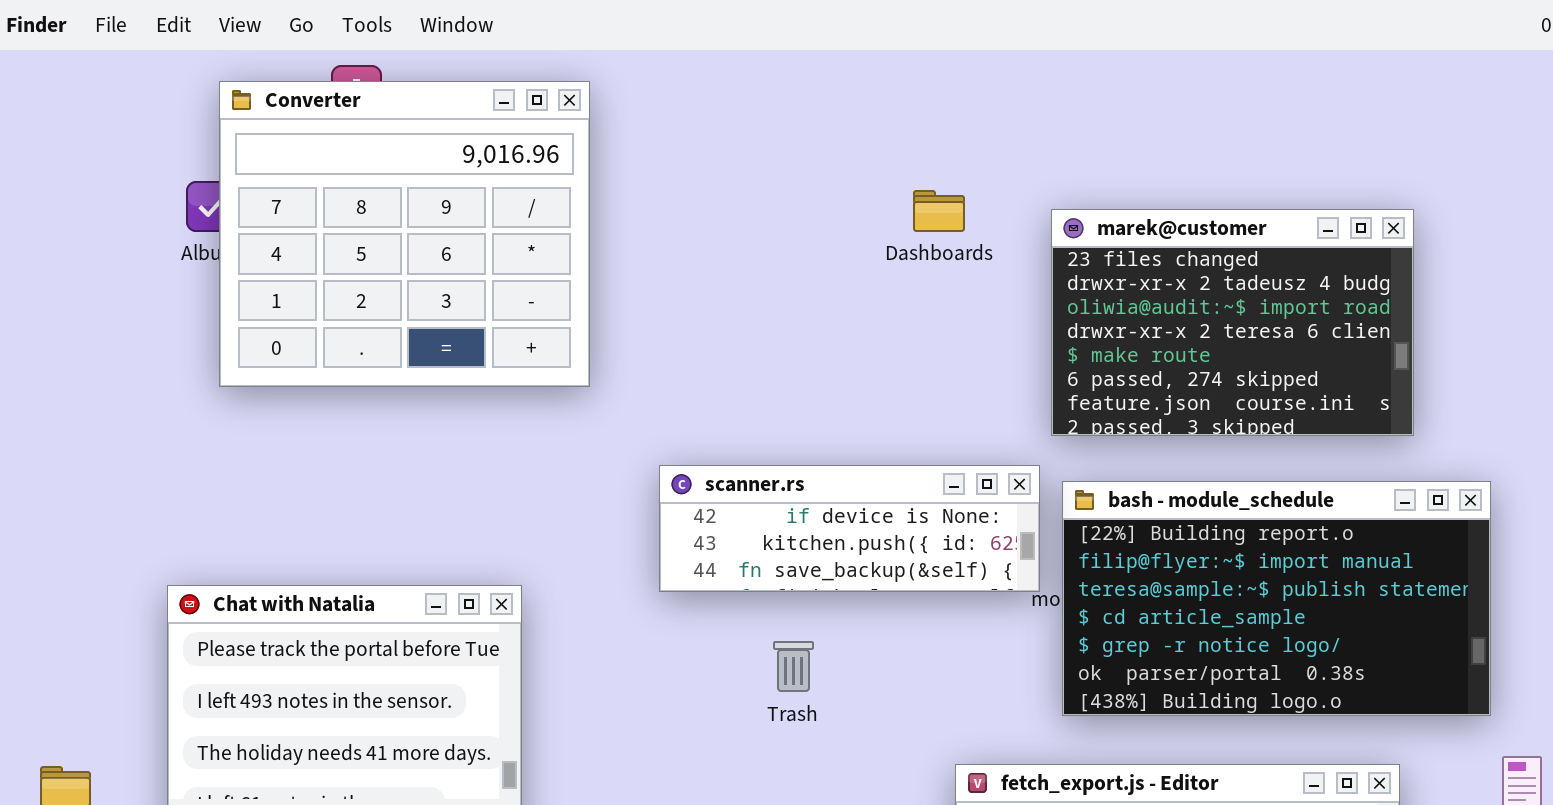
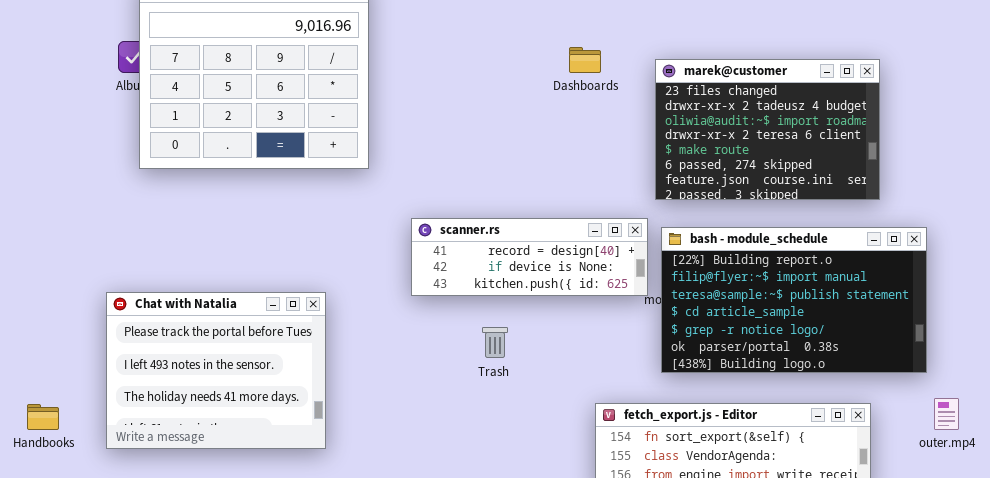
scanner.rs: [659,465,1040,592] -> [411,218,648,296], scrolled up 1 row

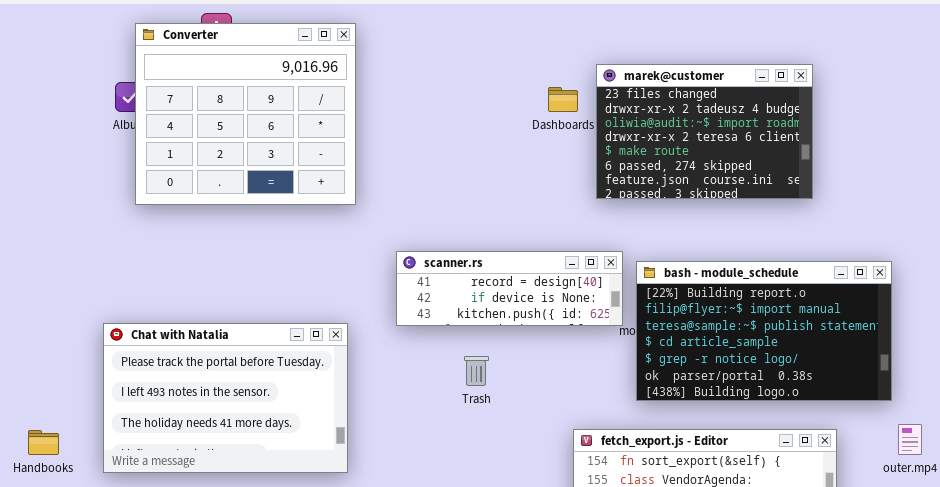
marek@customer: [655,59,880,200] -> [596,64,813,199], moved
Chat with Natalia: [106,292,326,449] -> [103,323,348,473], resized

